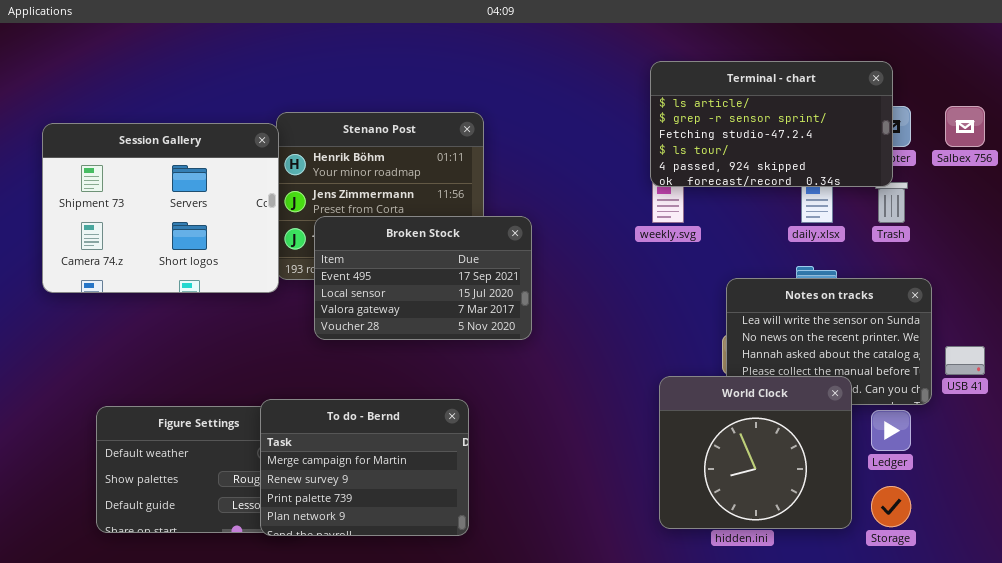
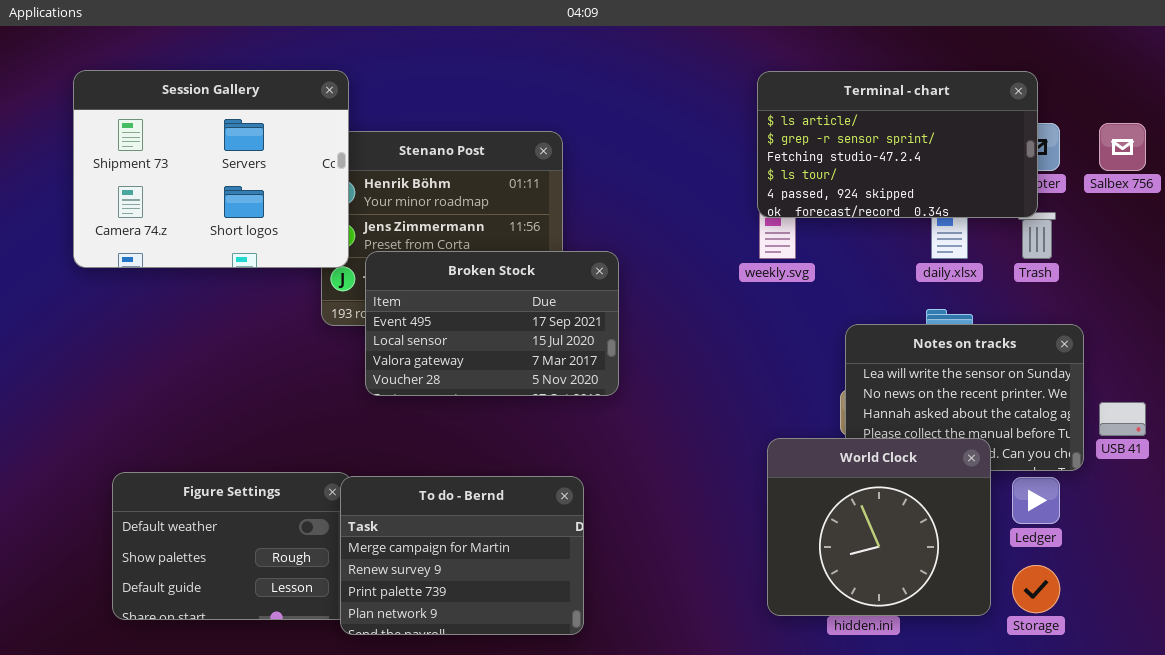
Session Gallery: [42,123,279,293] -> [73,70,349,268], moved
To do - Bernd: [260,399,469,536] -> [340,476,584,635], moved

